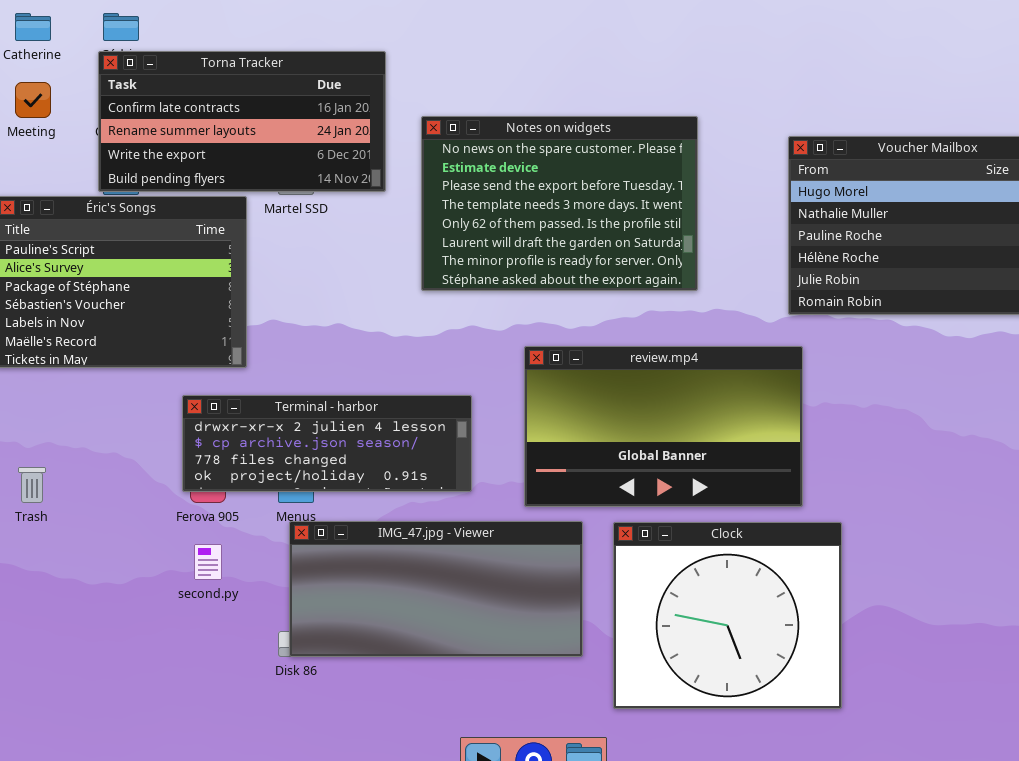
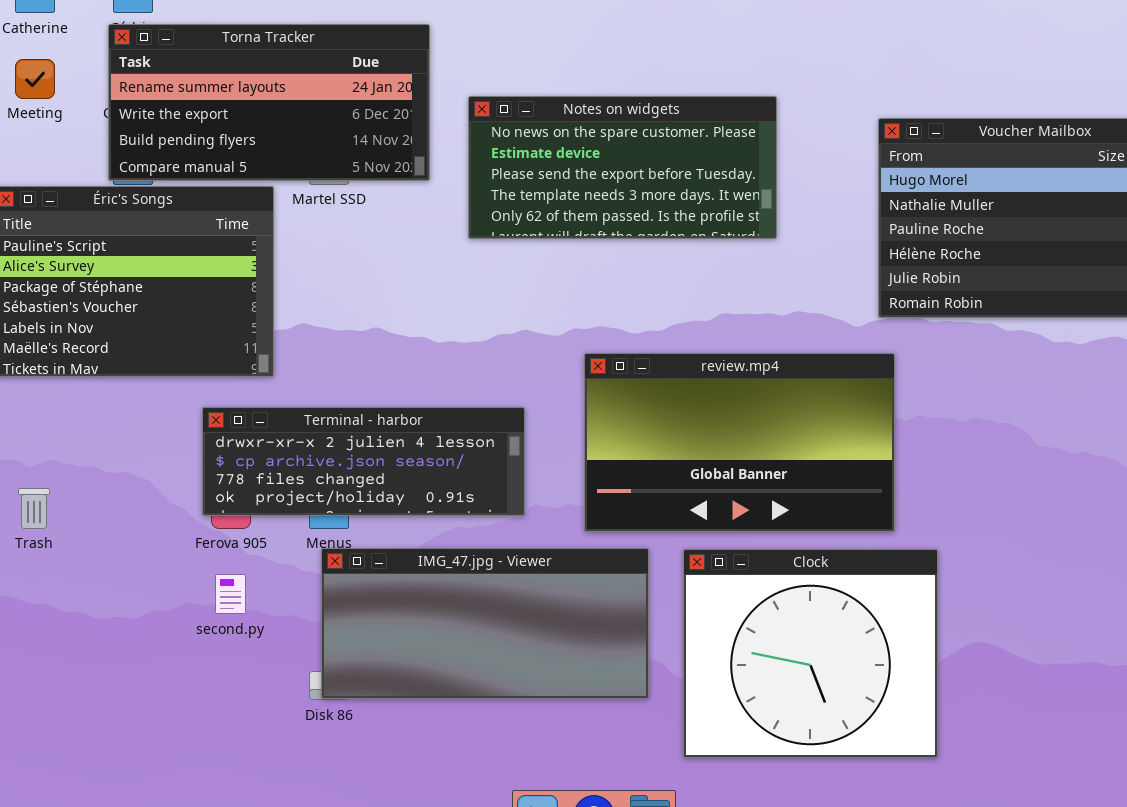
Torna Tracker: [98,51,386,192] -> [108,24,430,181], scrolled down 1 row
Notes on widgets: [421,116,698,291] -> [468,96,777,239], resized

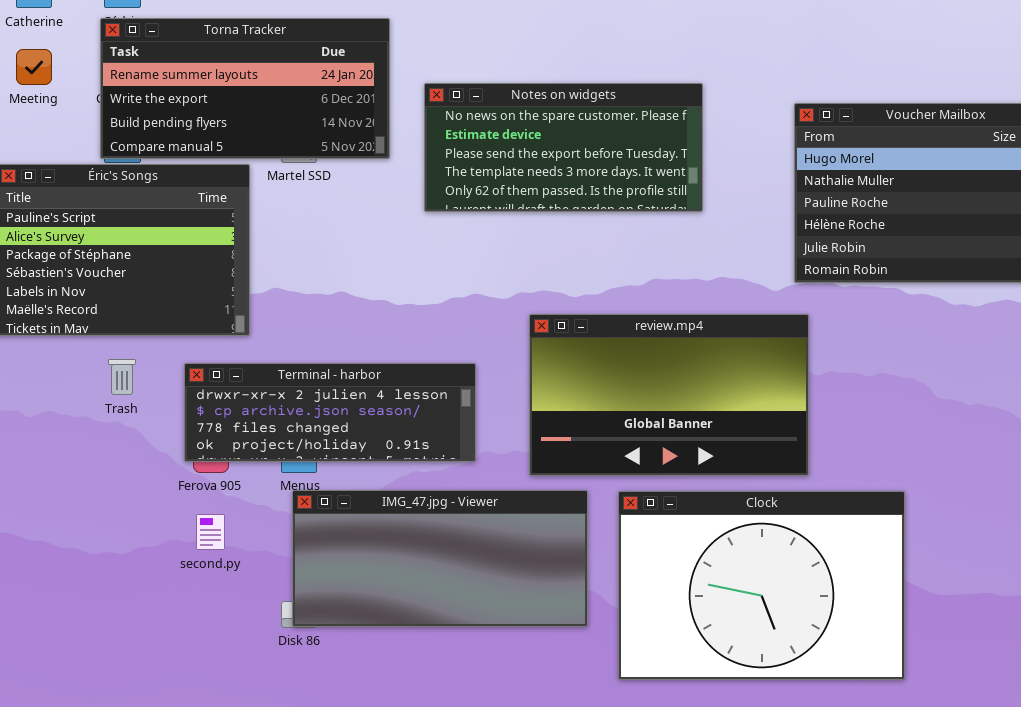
Trash: [18,488,50,529] -> [108,359,136,395], moved
Clock: [683,549,938,758] -> [618,491,905,680], resized

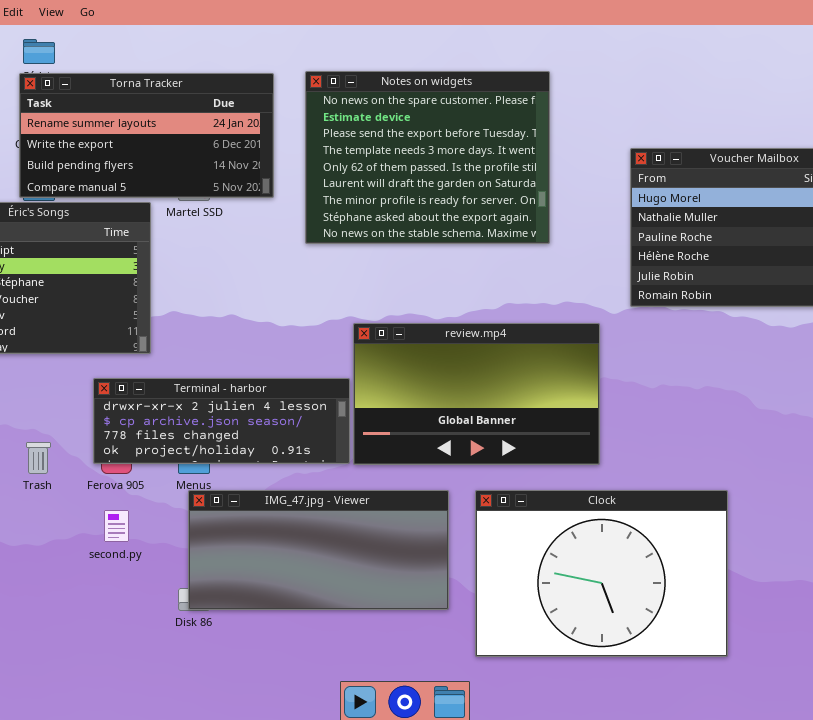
Notes on widgets: [424,83,703,212] -> [305,71,550,244], resized
review.mp4: [529,314,809,476] -> [353,323,600,465], moved
Trash: [108,359,136,395] -> [26,442,51,474], moved

